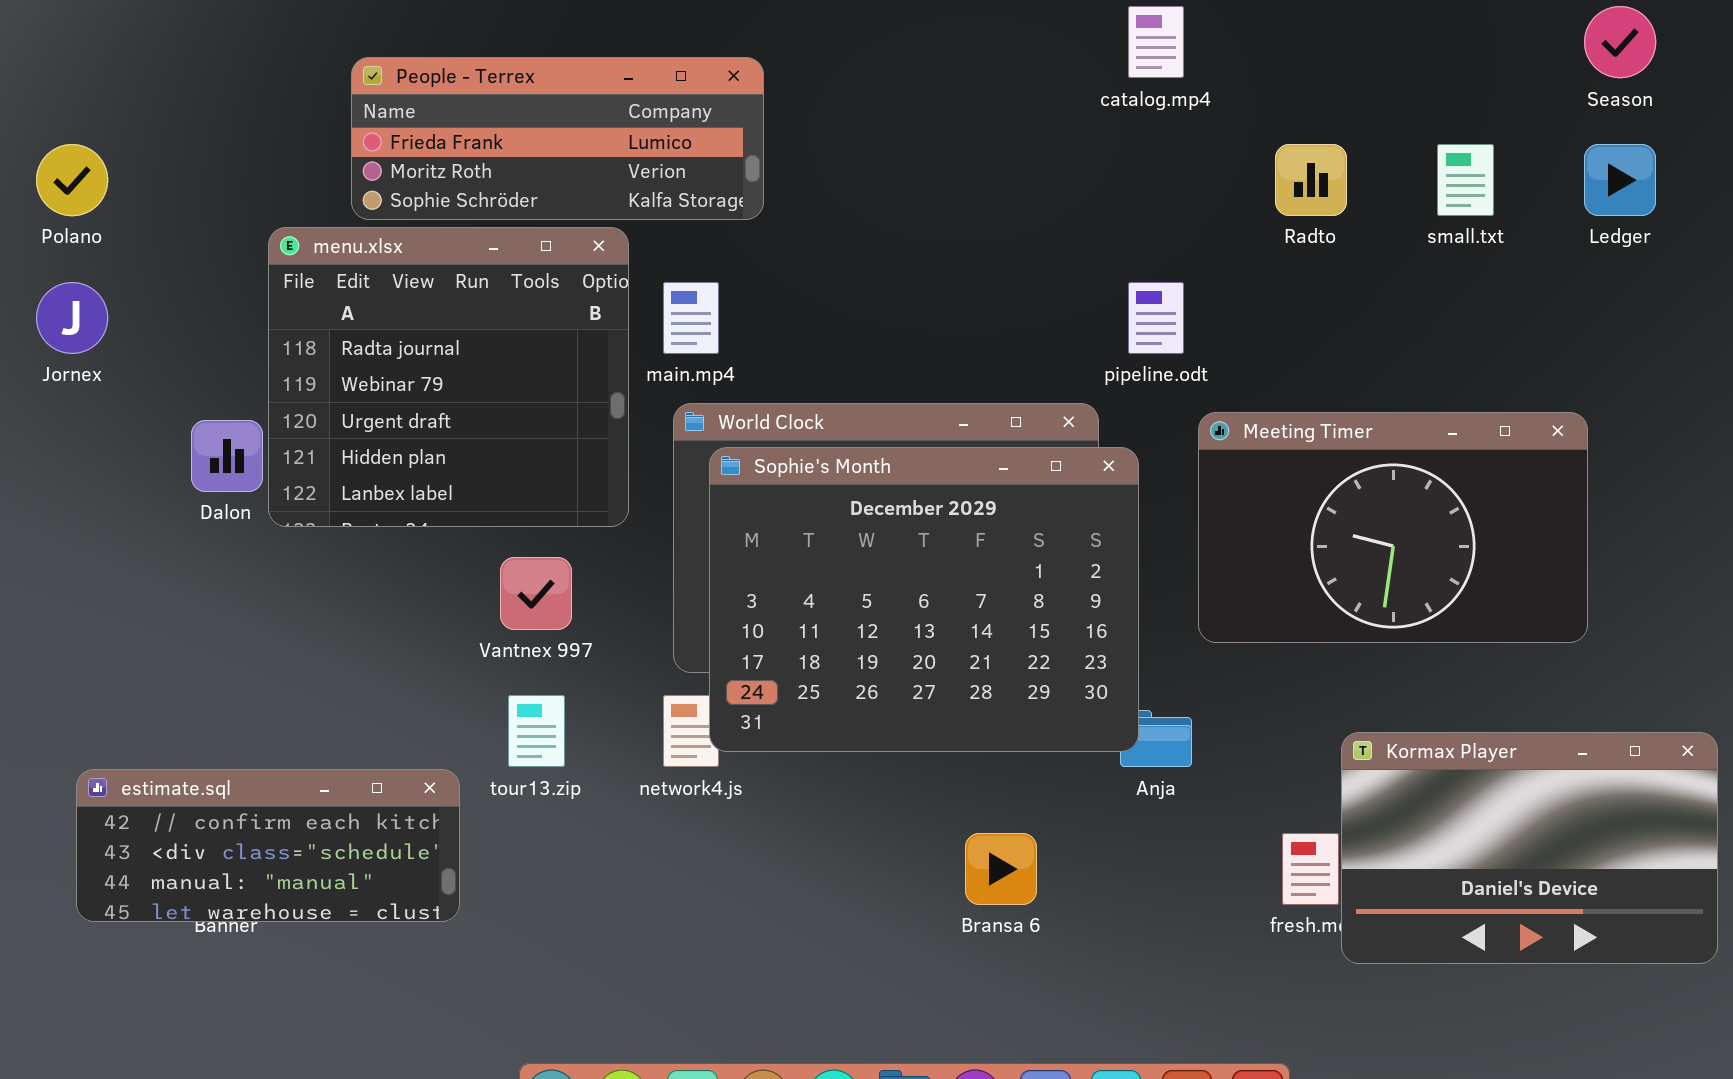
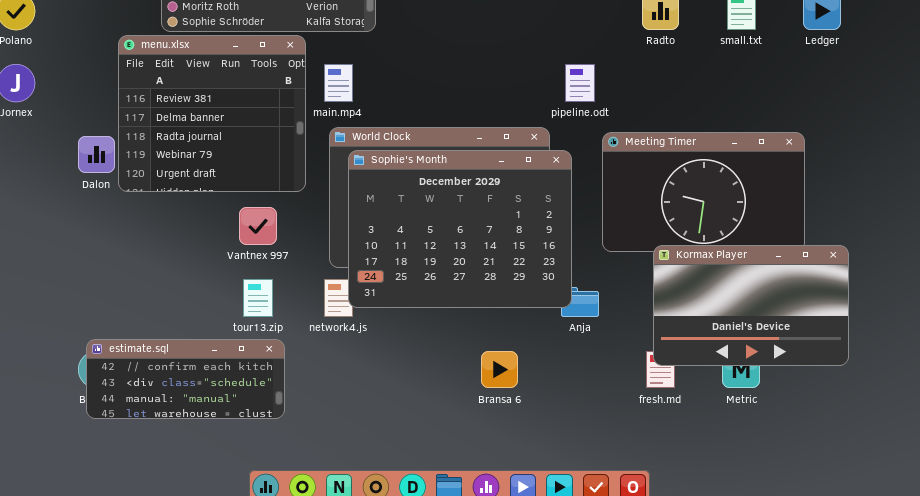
menu.xlsx: [268,227,629,527] -> [118,35,306,192], scrolled up 2 rows
Kormax Player: [1341,732,1718,964] -> [653,245,849,366], moved
estimate.sql: [76,769,460,922] -> [86,339,285,419], moved

